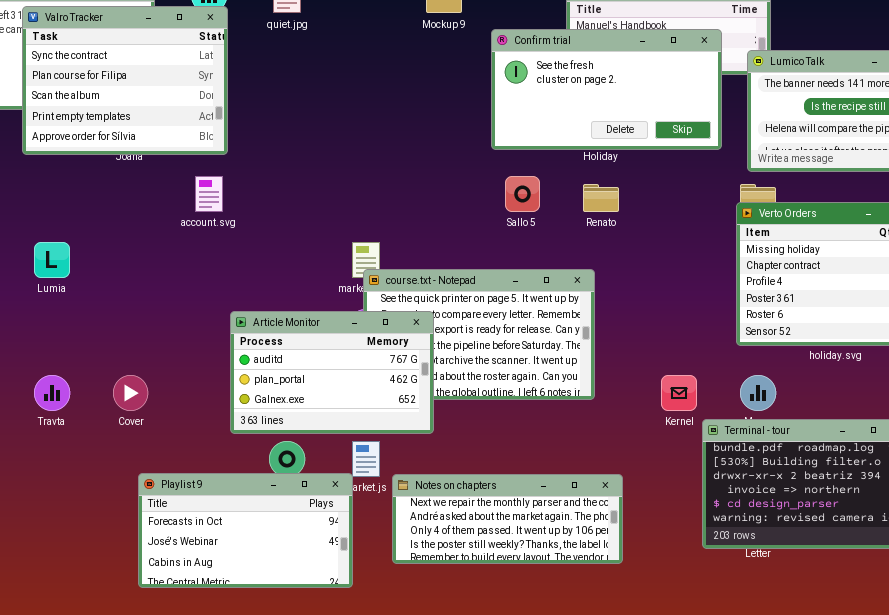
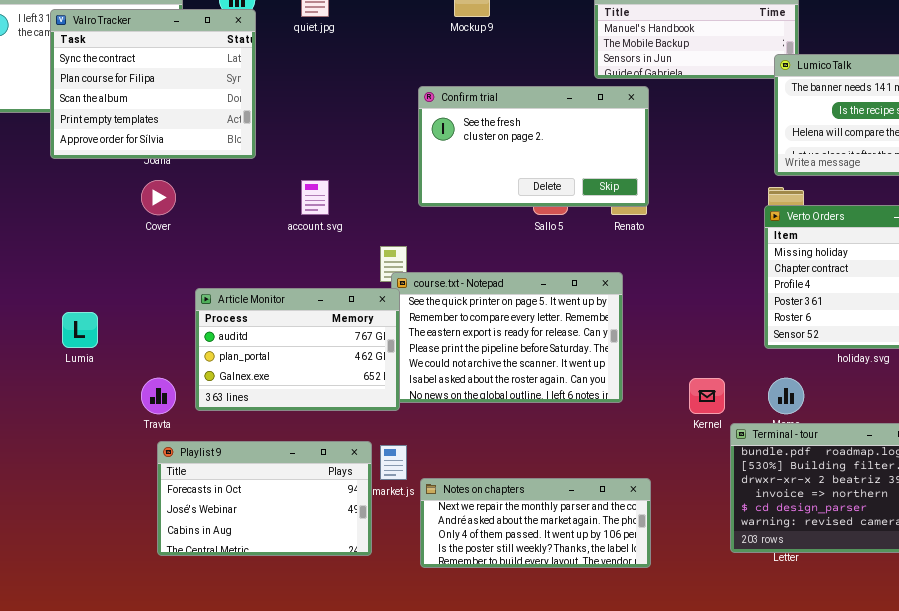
Confirm trial: [491,29,722,150] -> [418,86,649,207], moved
account.svg: [195,176,223,212] -> [301,180,329,215], moved
Lumia: [34,242,70,278] -> [62,312,98,348], moved
Article Monitor: [230,311,434,434] -> [195,288,400,411], moved
Travta: [34,375,70,411] -> [141,378,176,414], moved
Cover: [113,375,148,411] -> [141,180,176,215], moved
Playlist 9: [138,473,353,588] -> [157,441,372,556], moved

